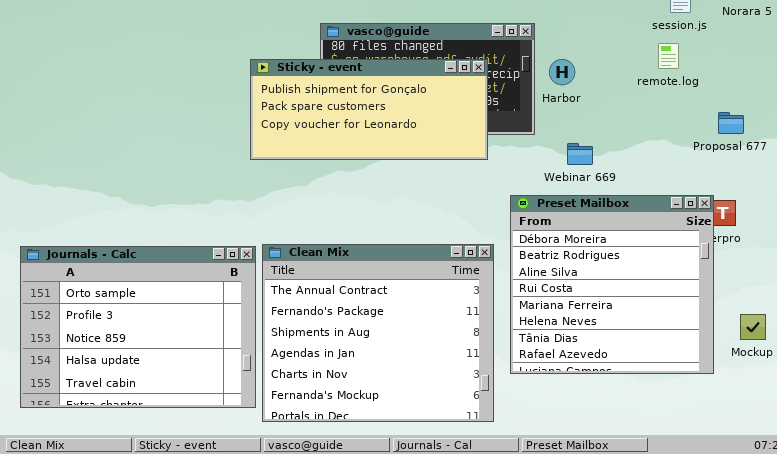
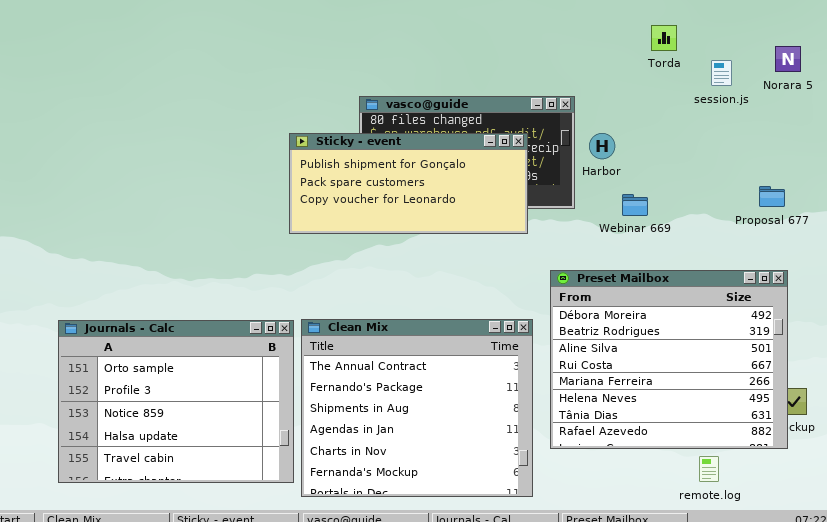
remote.log: [658,43,679,69] -> [699,456,719,482], moved
Webinar 669: [567,143,593,165] -> [622,194,648,216], moved
Preset Mailbox: [510,195,714,374] -> [550,270,788,449], resized

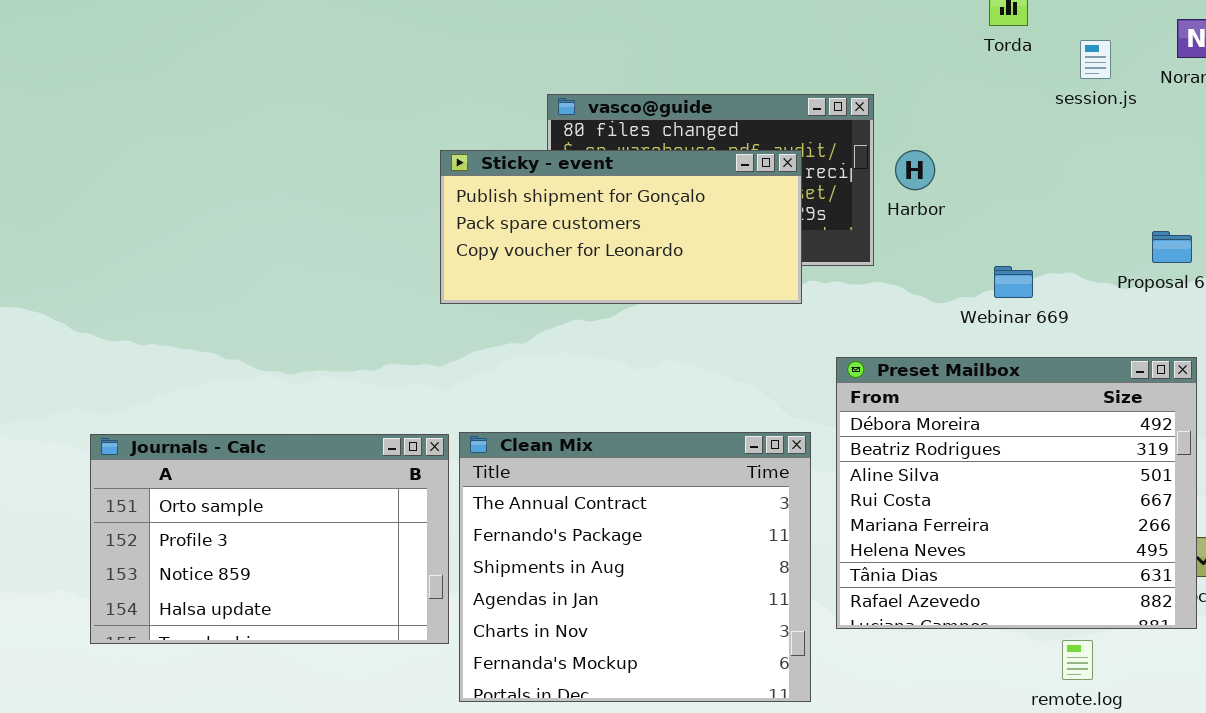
Webinar 669: [622,194,648,216] -> [994,266,1033,298], moved
Journals - Calc: [58,320,294,483] -> [90,434,449,644], resized

